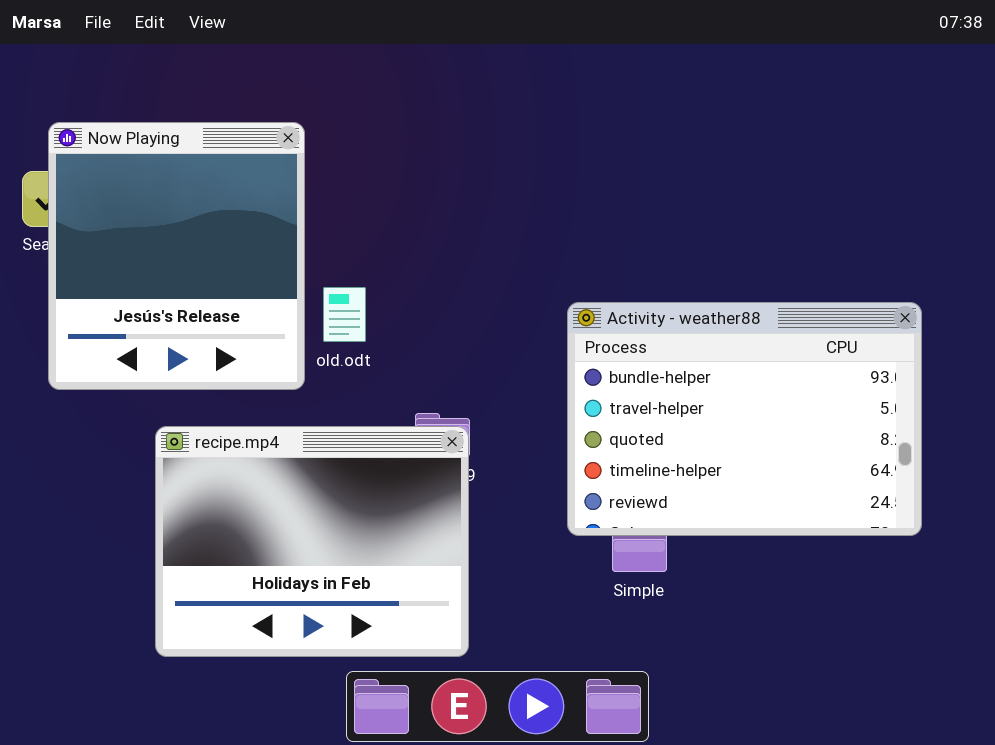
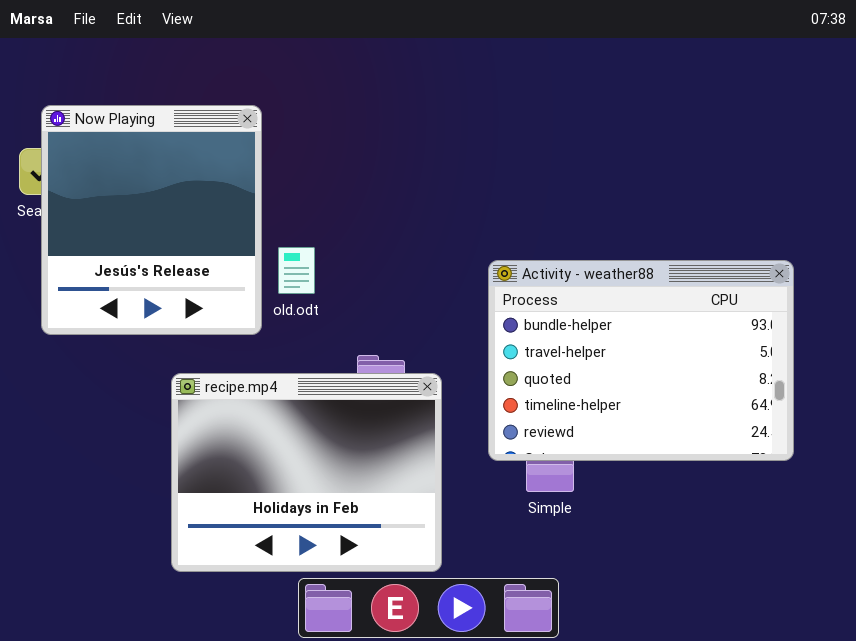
recipe.mp4: [155,426,469,657] -> [171,373,442,572], moved

